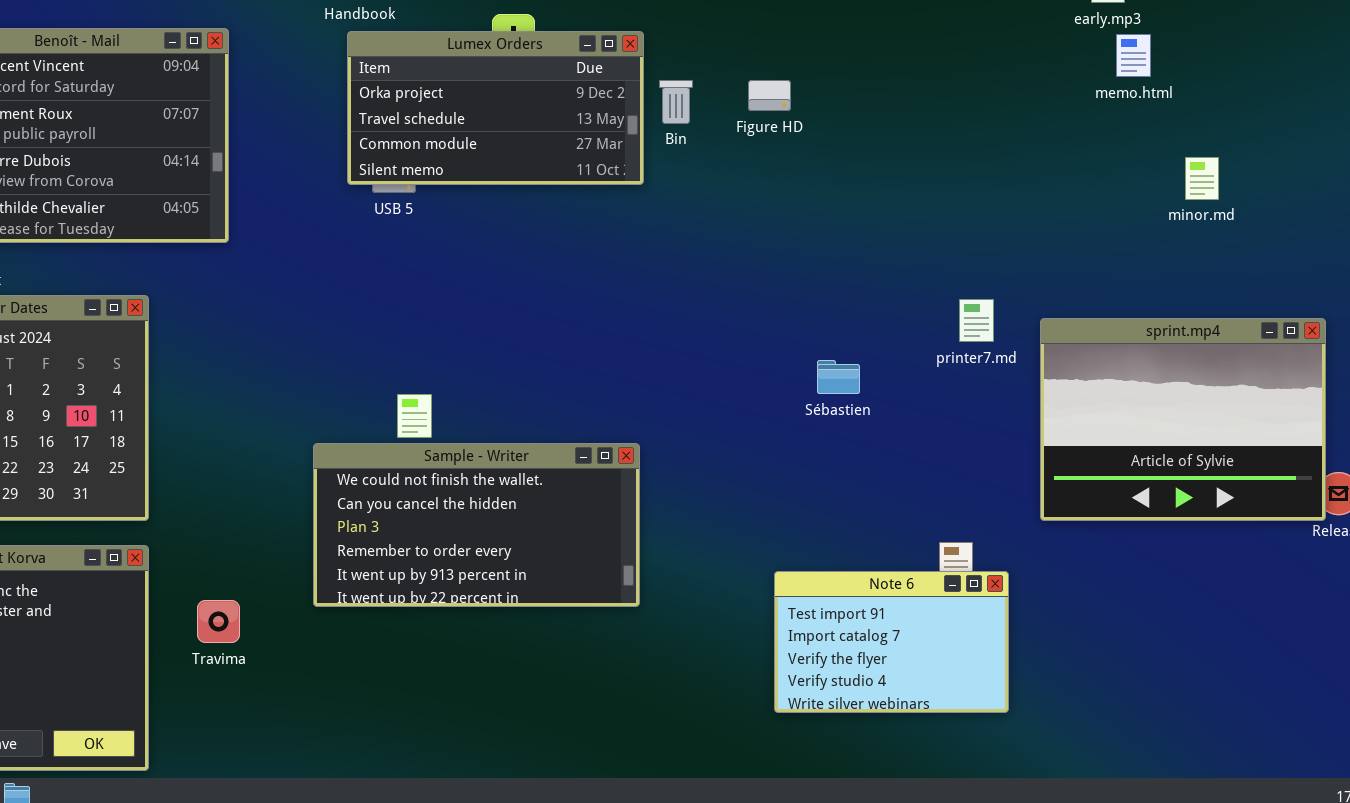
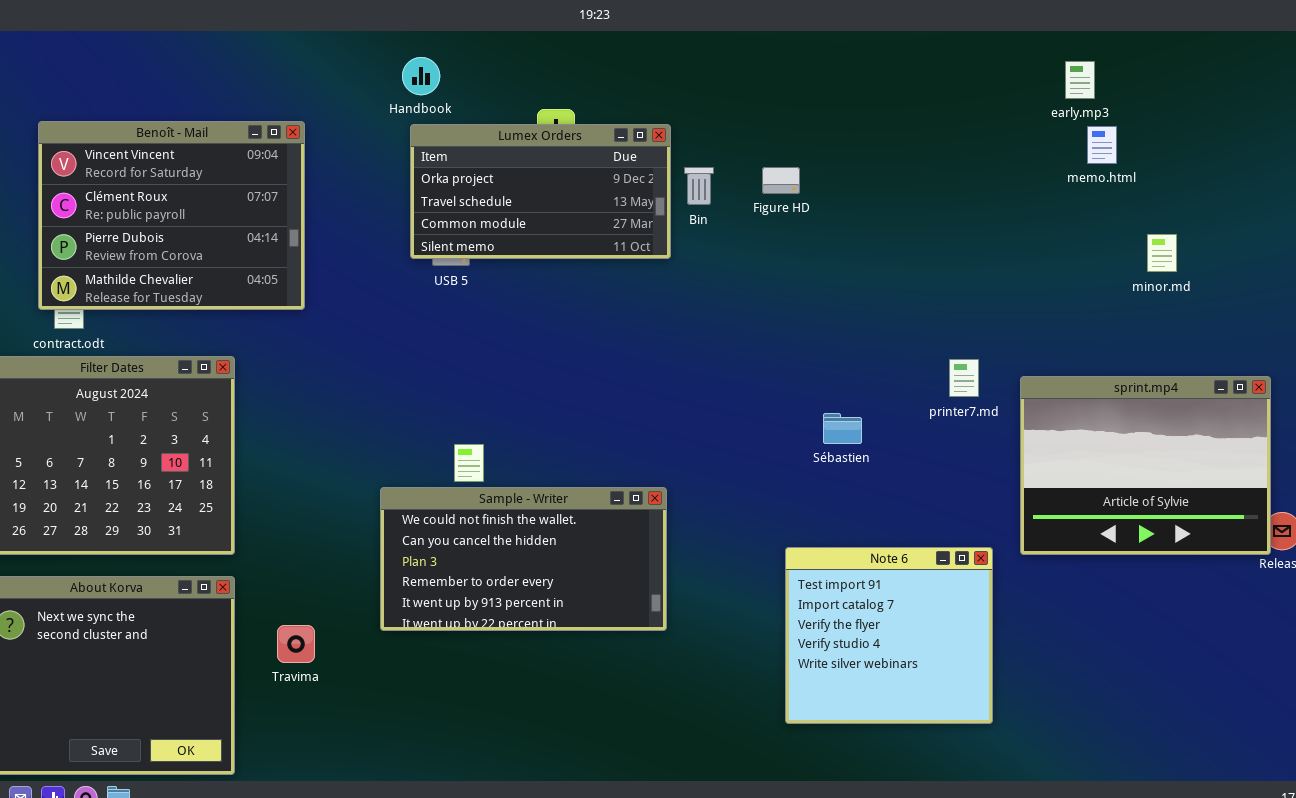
Note 6: [774,571,1009,713] -> [785,547,993,724], resized

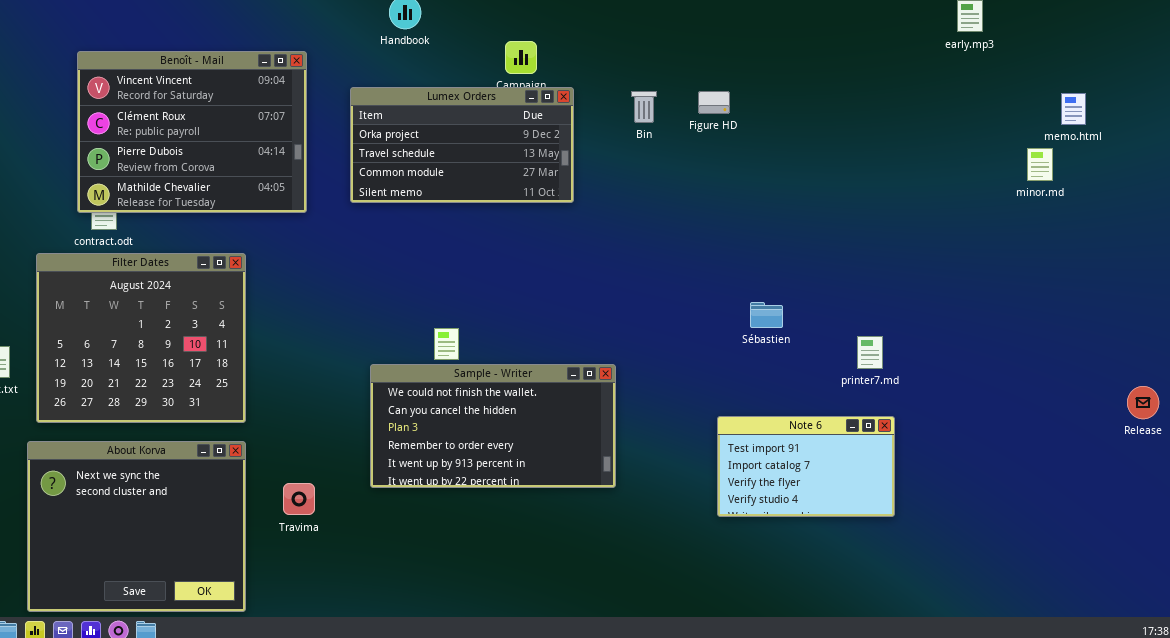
Lumex Orders: [410,124,671,259] -> [350,87,574,203], moved
memo.html: [1087,126,1117,164] -> [1061,93,1086,125], moved
printer7.md: [949,359,979,397] -> [857,336,883,369], moved
sprint.mp4: [1020,376,1271,555] -> none, closed
Note 6: [785,547,993,724] -> [717,416,895,517], resized

